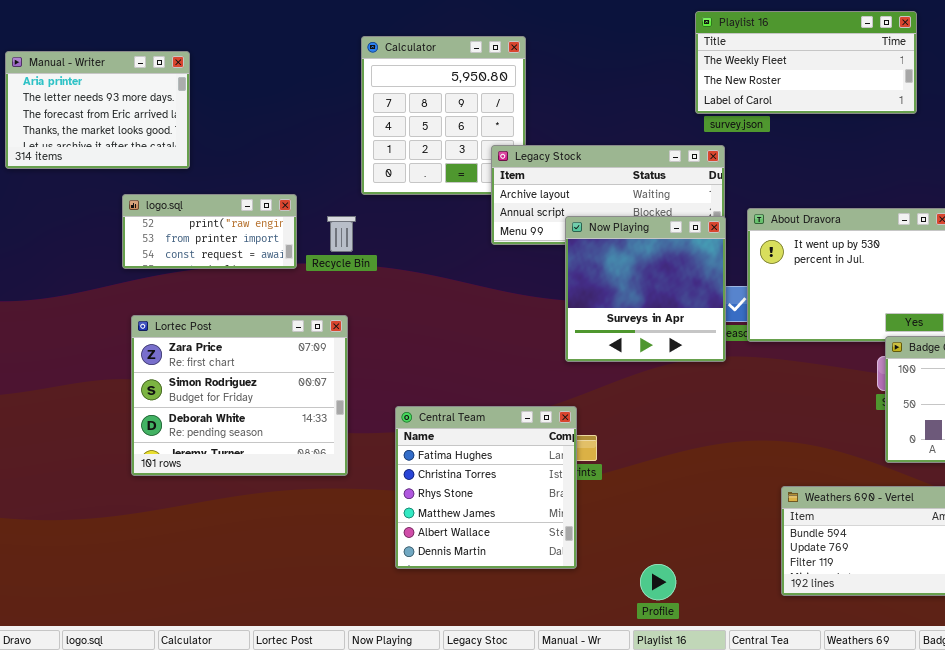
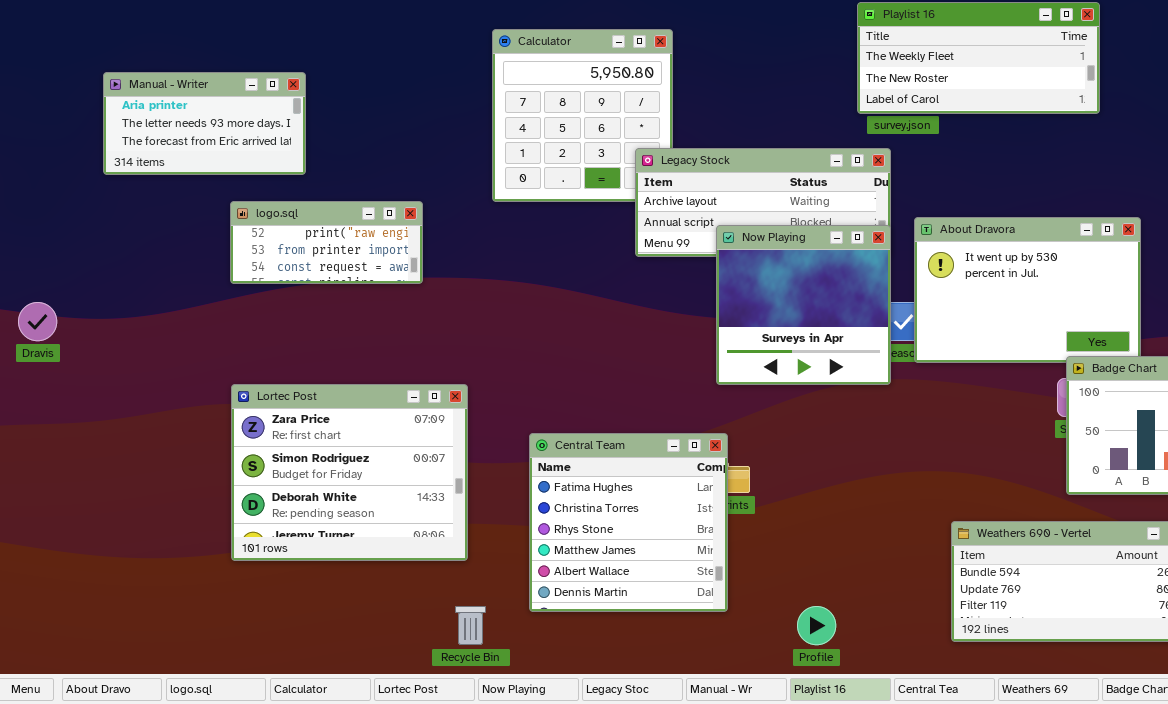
Manual - Writer: [5,51,190,169] -> [103,72,306,175], resized
Recycle Bin: [327,216,356,252] -> [455,606,486,645], moved
Lortec Post: [131,315,348,476] -> [231,384,468,561], moved

